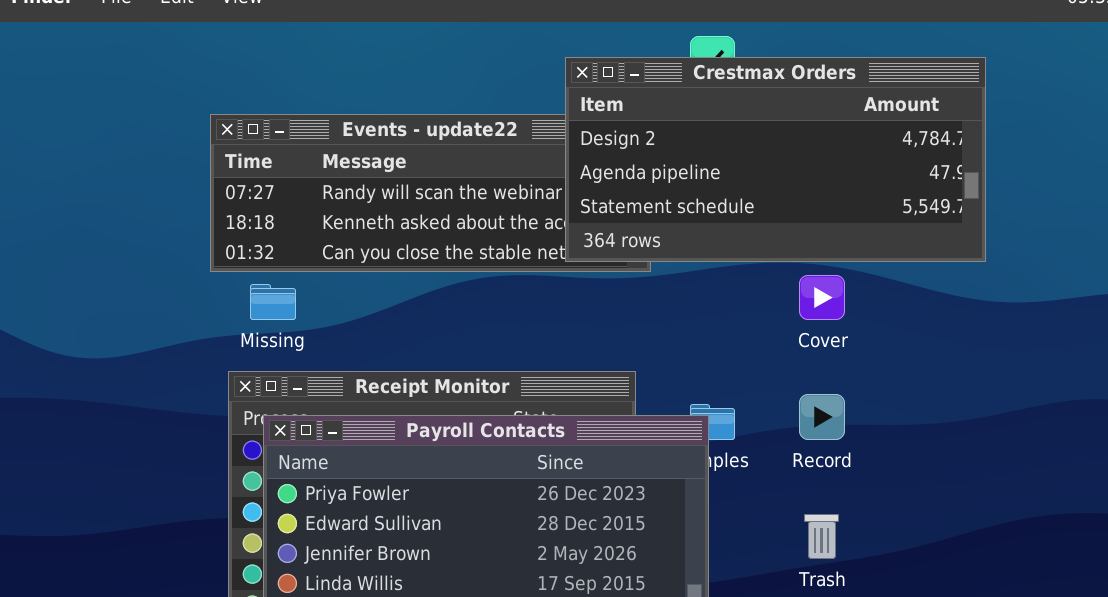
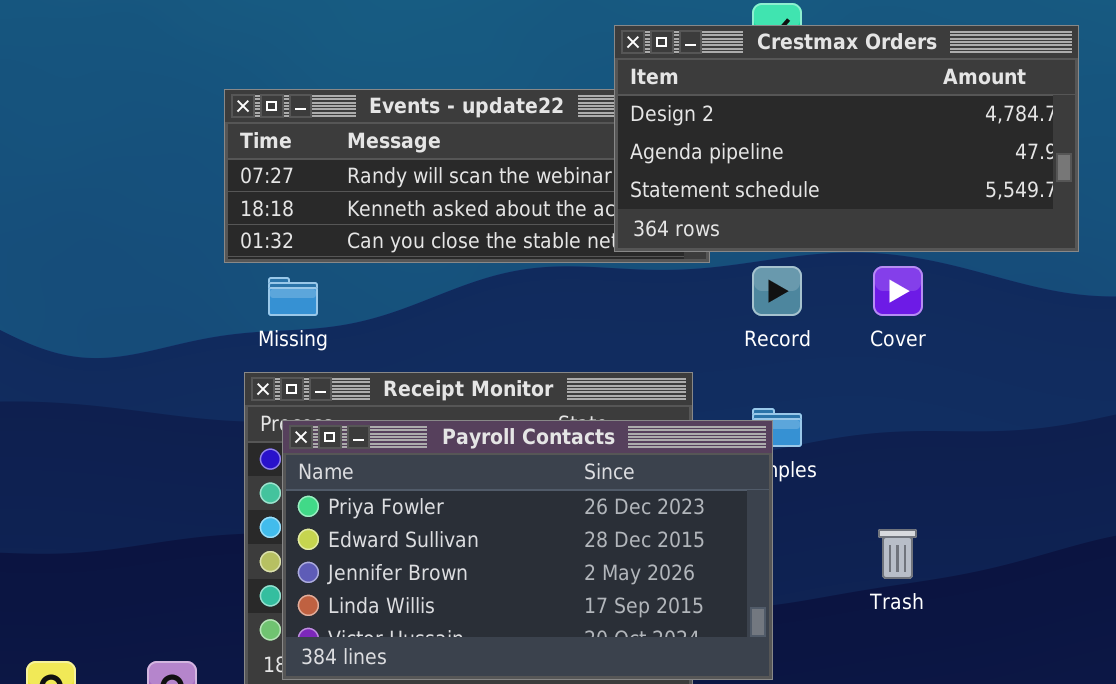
Record: [799,394,845,440] -> [752,266,802,316], moved

